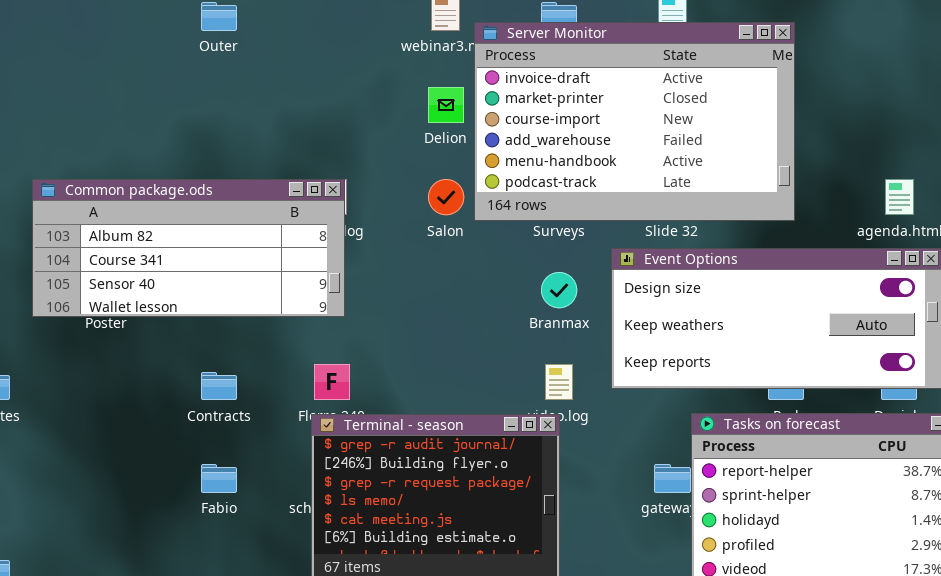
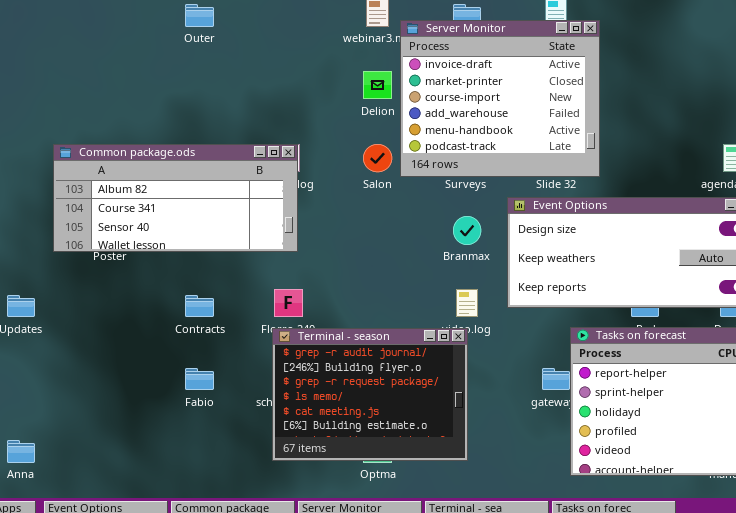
Server Monitor: [474,22,795,221] -> [400,20,600,177], resized

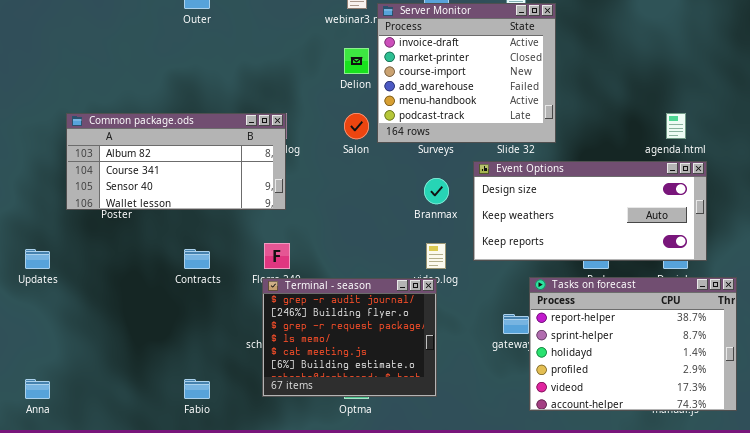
Fabio: [185,368,214,390] -> [184,379,210,399], moved

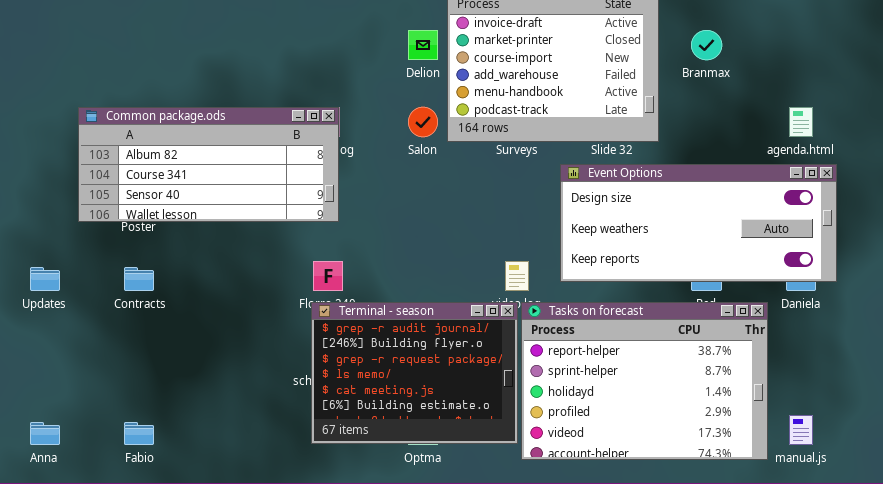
Branmax: [424,178,449,204] -> [691,30,722,60], moved
Contracts: [184,249,210,269] -> [124,267,154,291], moved
Tasks on forecast: [529,277,737,411] -> [521,302,768,460], moved
Fabio: [184,379,210,399] -> [124,422,154,445], moved

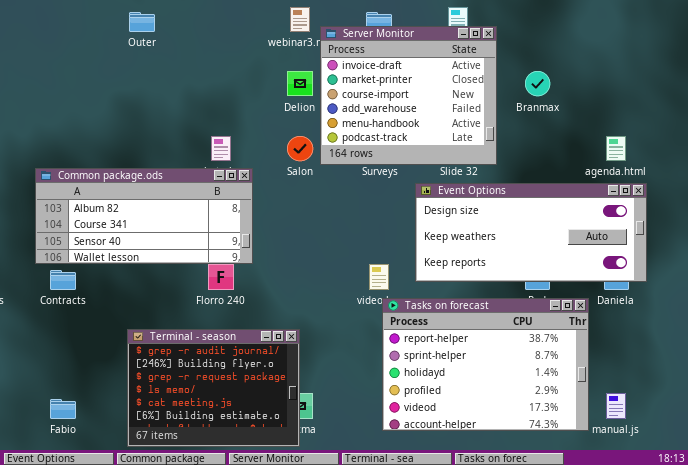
Common package.ods: [78,107,339,222] -> [35,168,253,264], moved
Terminal - season: [311,302,518,444] -> [127,329,300,447], moved

